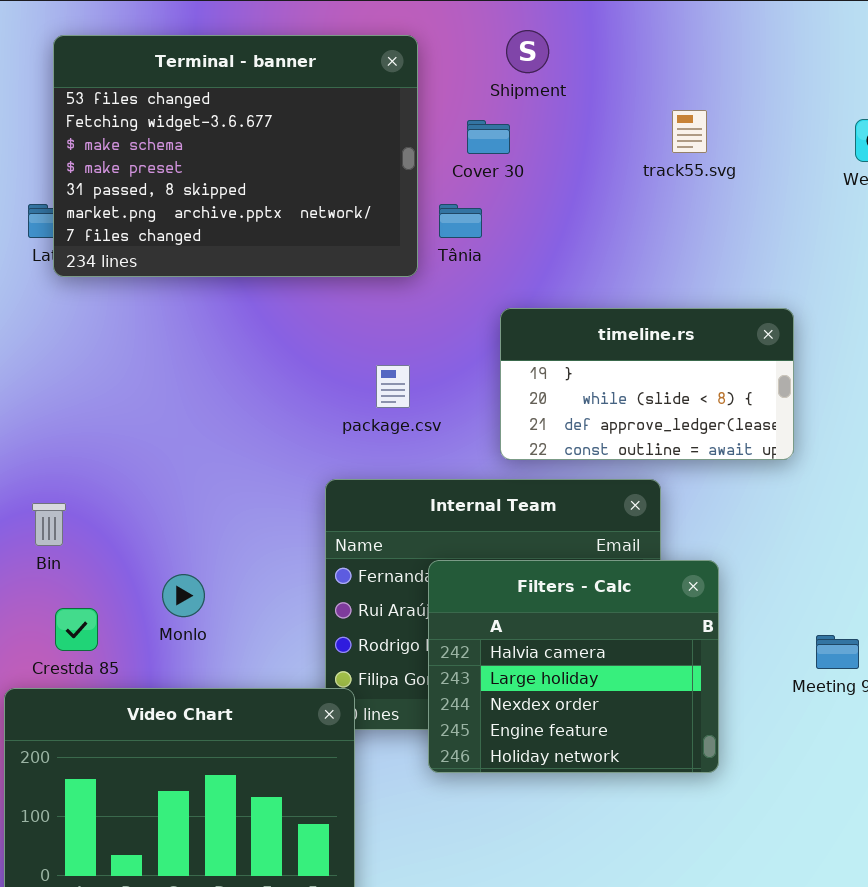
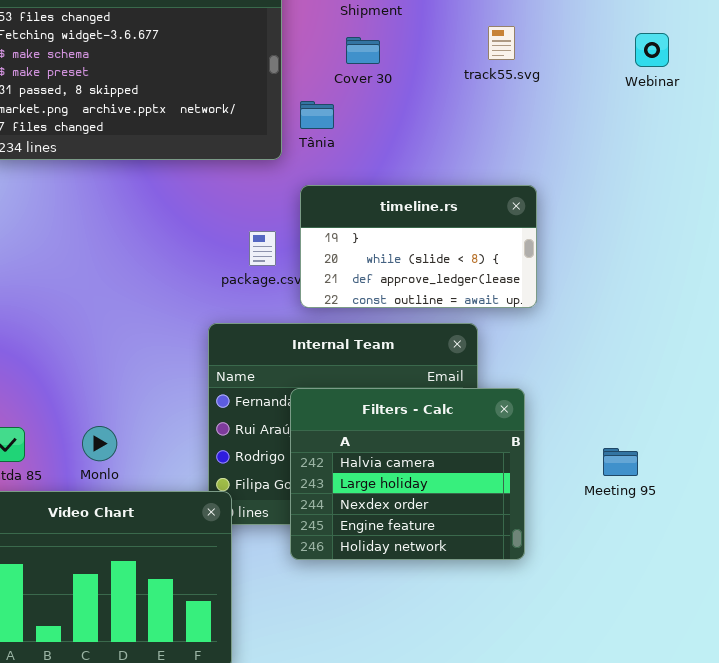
Cover 30: [467,120,510,154] -> [346,37,380,64], moved
timeline.rs: [500,308,794,460] -> [300,185,537,308], moved
Monlo: [162,574,205,617] -> [82,426,117,461], moved

